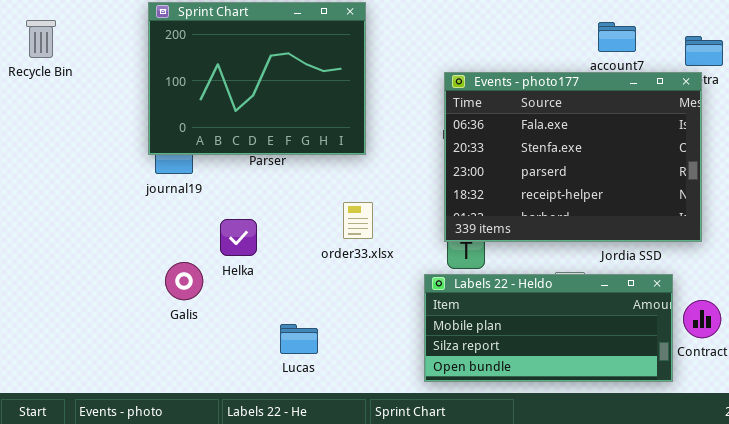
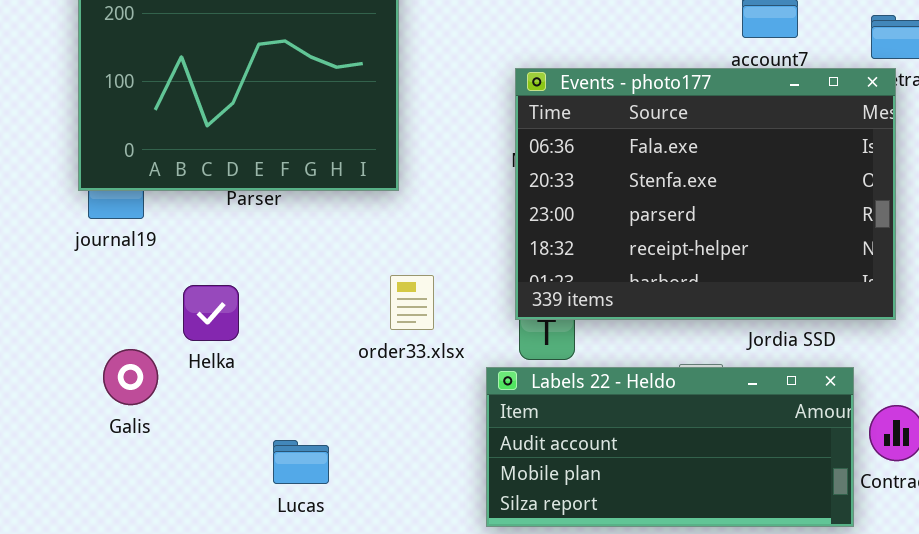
order33.xlsx: [343,202,373,239] -> [390,275,434,330], moved
Labels 22 - Heldo: [424,274,673,382] -> [486,367,854,527], scrolled up 1 row

